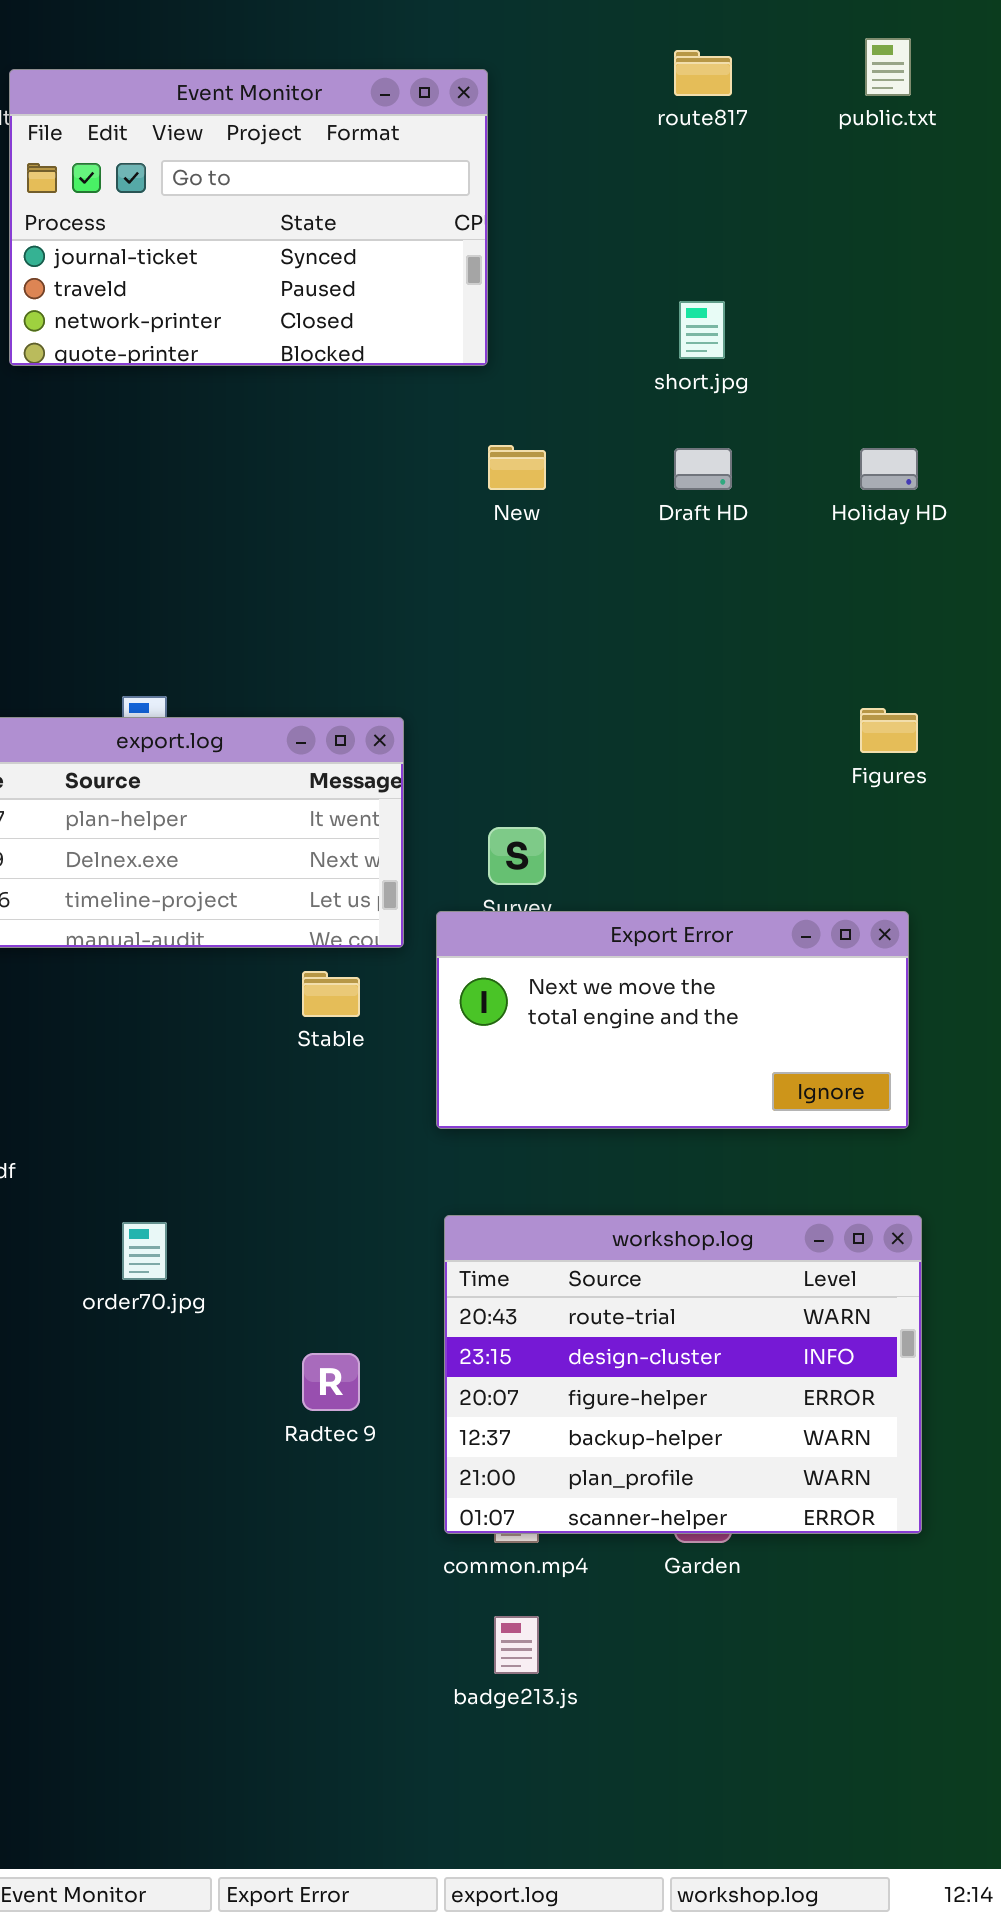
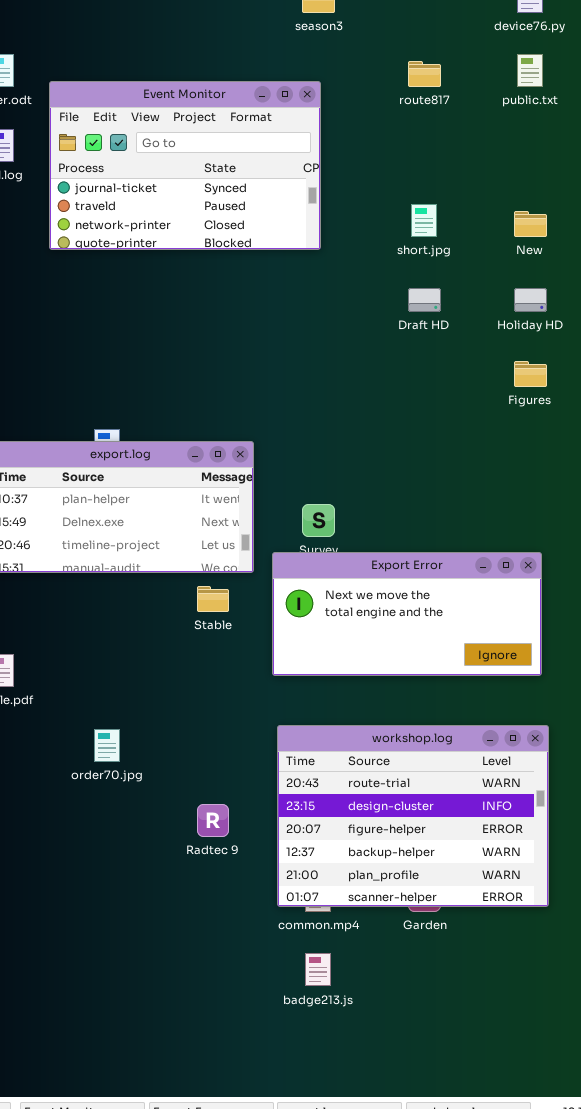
Event Monitor: [9,69,488,366] -> [49,81,321,250], moved
New: [488,445,546,490] -> [514,211,547,237], moved
Figures: [860,708,918,753] -> [514,361,547,387], moved

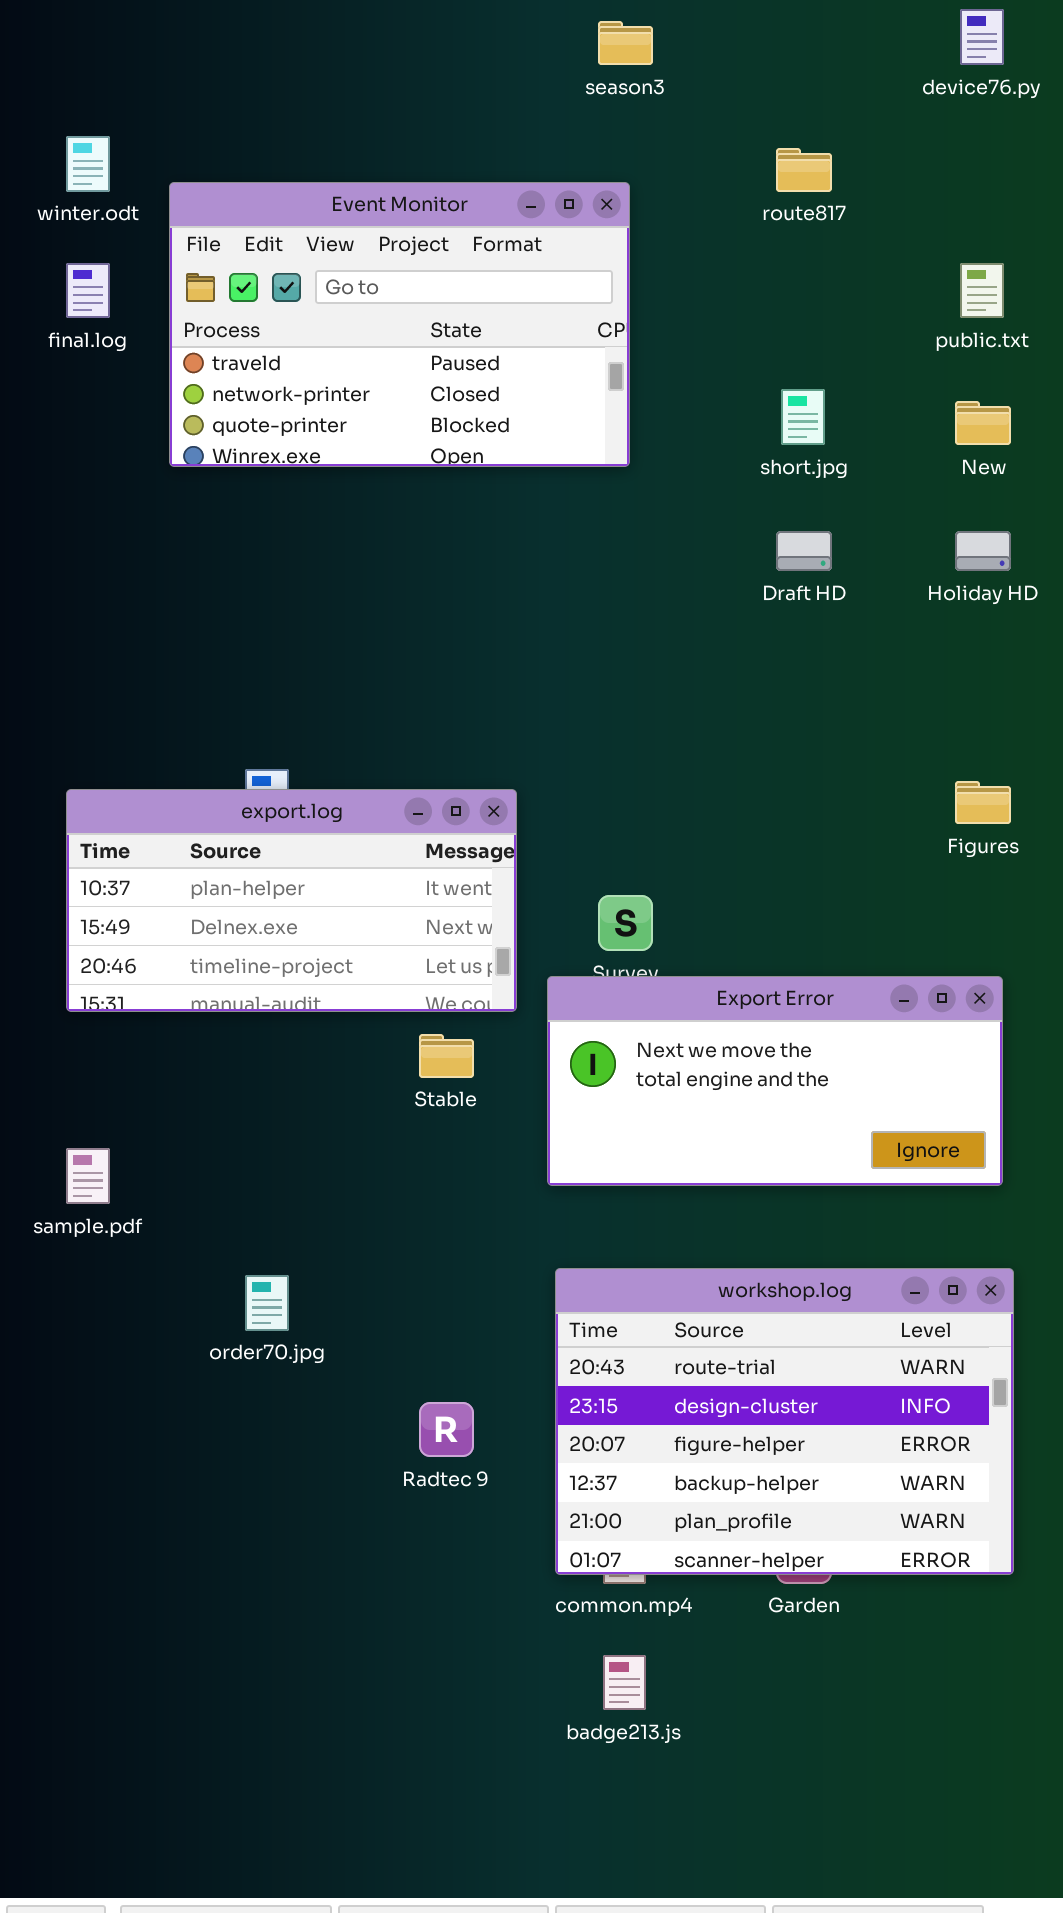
public.txt: [517,54,543,87] -> [960,263,1004,318], moved
Event Monitor: [49,81,321,250] -> [169,182,630,467], scrolled down 1 row
Figures: [514,361,547,387] -> [955,781,1011,824], moved

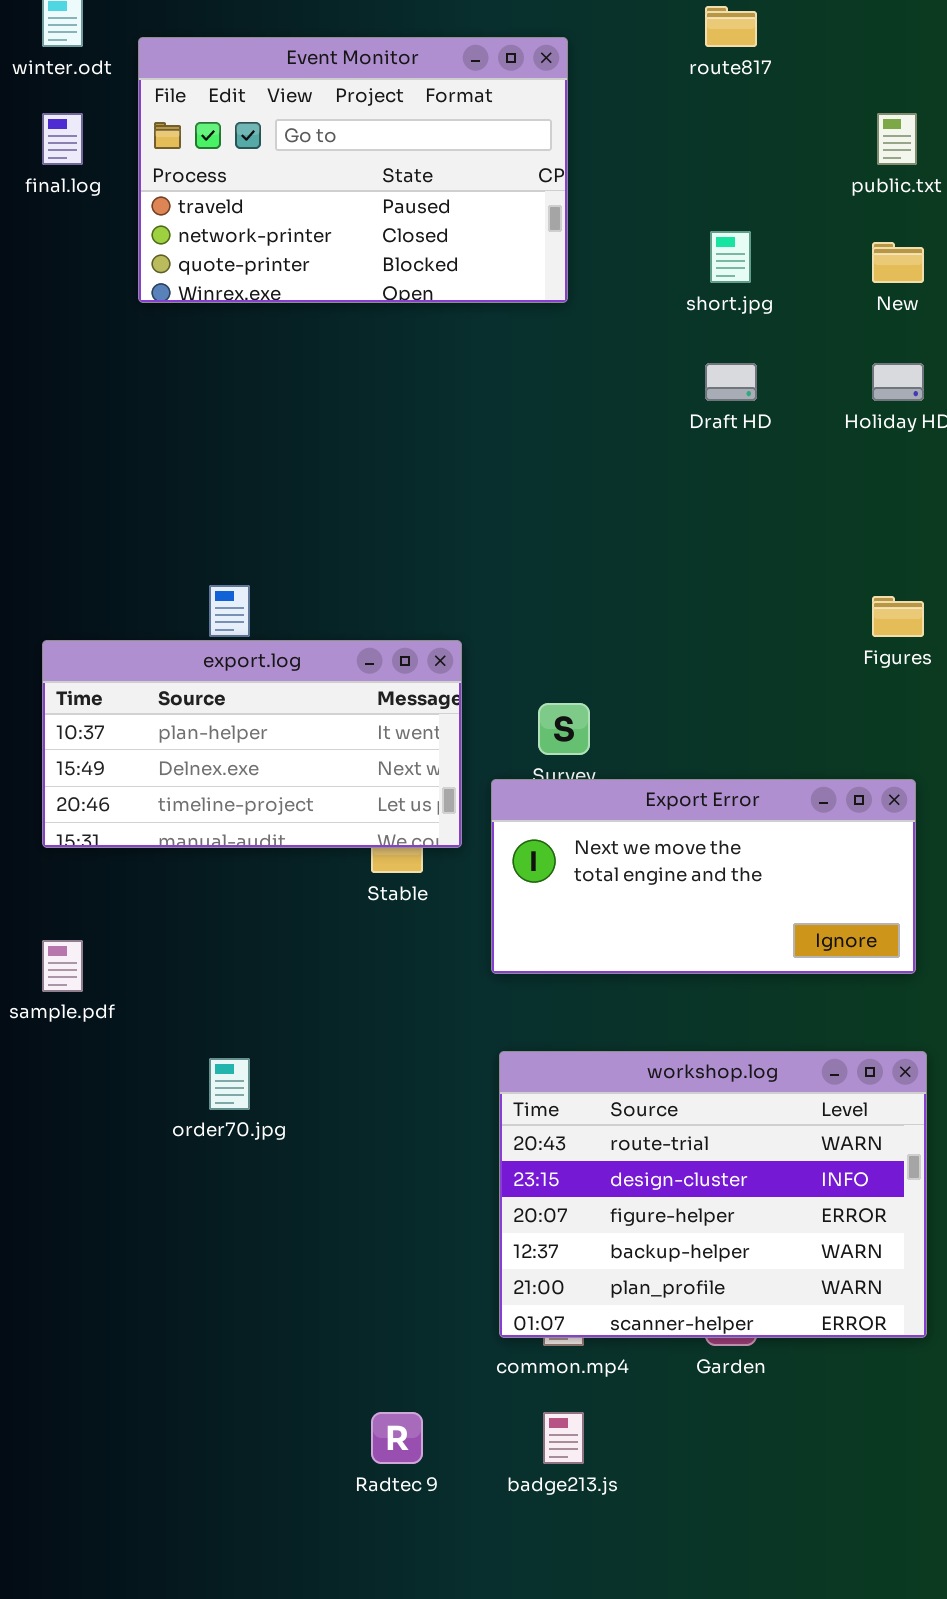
export.log: [66,789,517,1012] -> [42,640,462,848], moved
Radtec 9: [419,1402,474,1457] -> [371,1412,423,1464], moved

